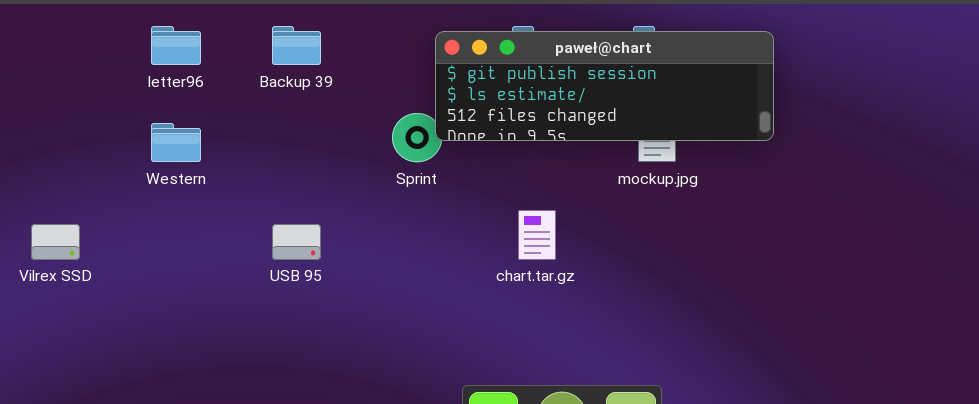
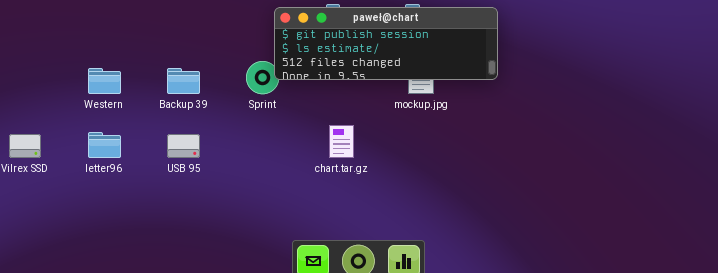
letter96: [151,26,201,65] -> [88,132,121,158], moved
Backup 39: [272,26,321,65] -> [167,68,200,94], moved

